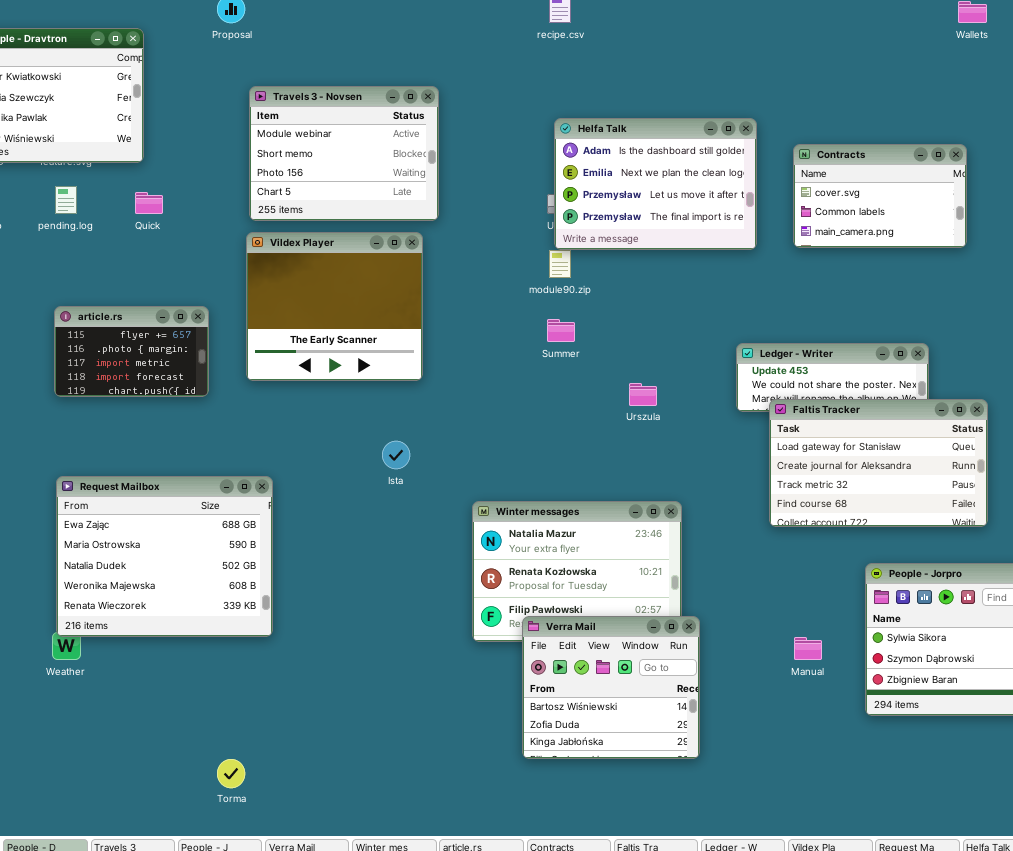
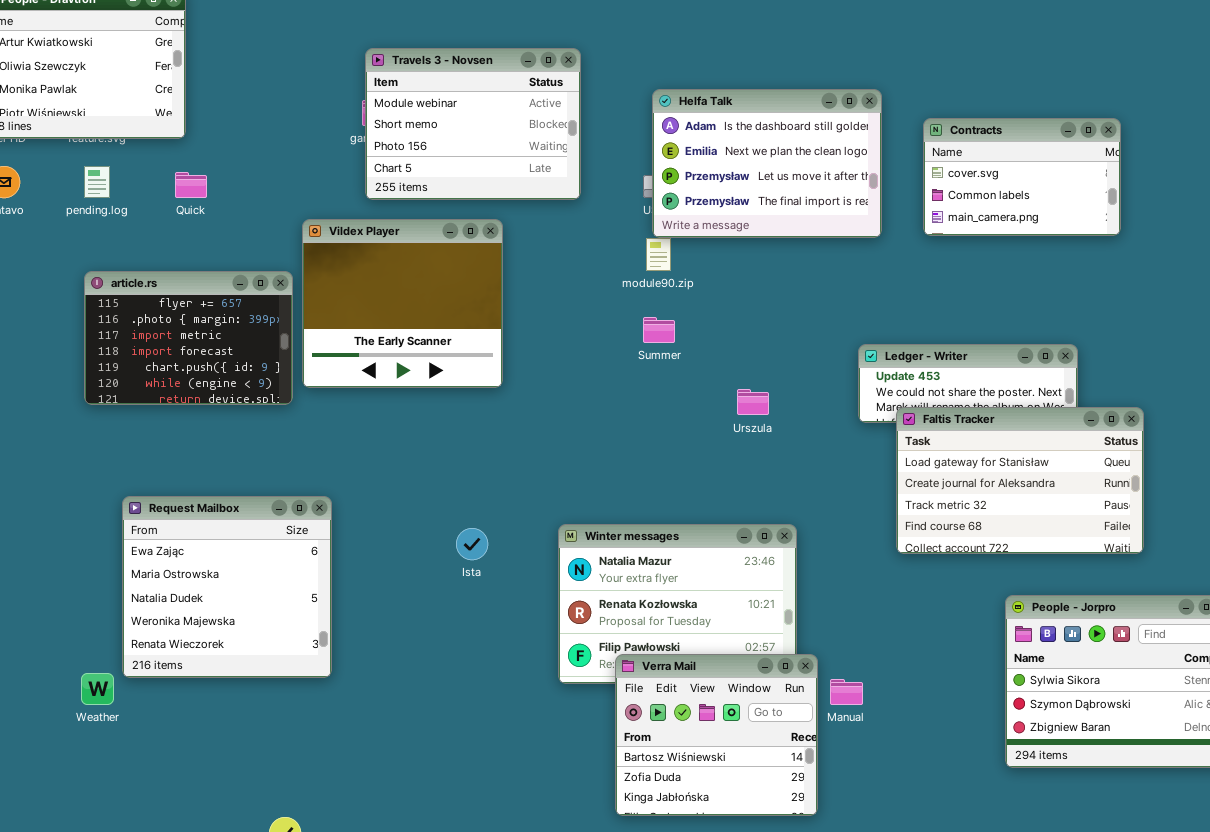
Travels 3 - Novsen: [249,86,439,221] -> [365,48,581,200], moved
article.rs: [54,306,209,397] -> [84,271,293,405], resized
Ista: [382,441,410,469] -> [456,528,488,560], moved
Request Mailbox: [56,476,273,637] -> [122,496,332,678], resized
Manual: [794,637,822,660] -> [830,679,863,705], moved

